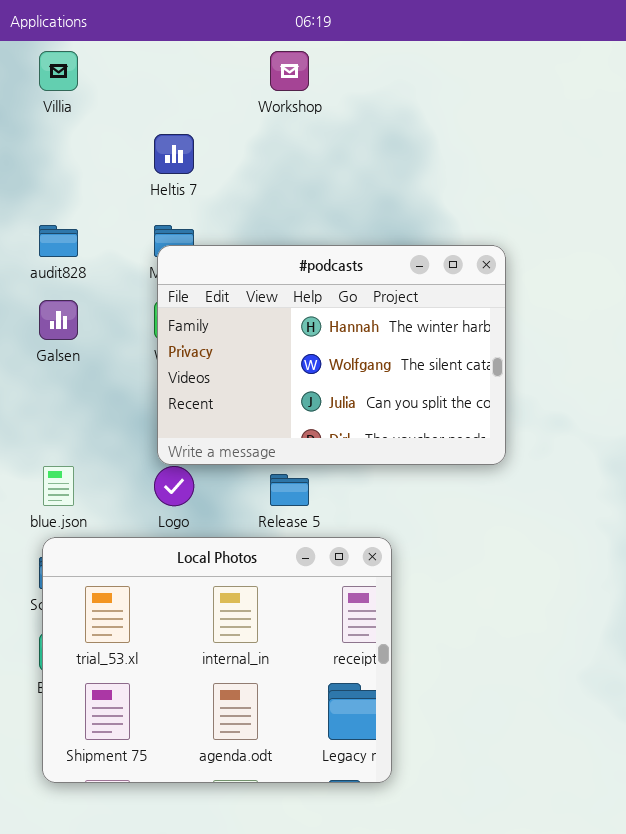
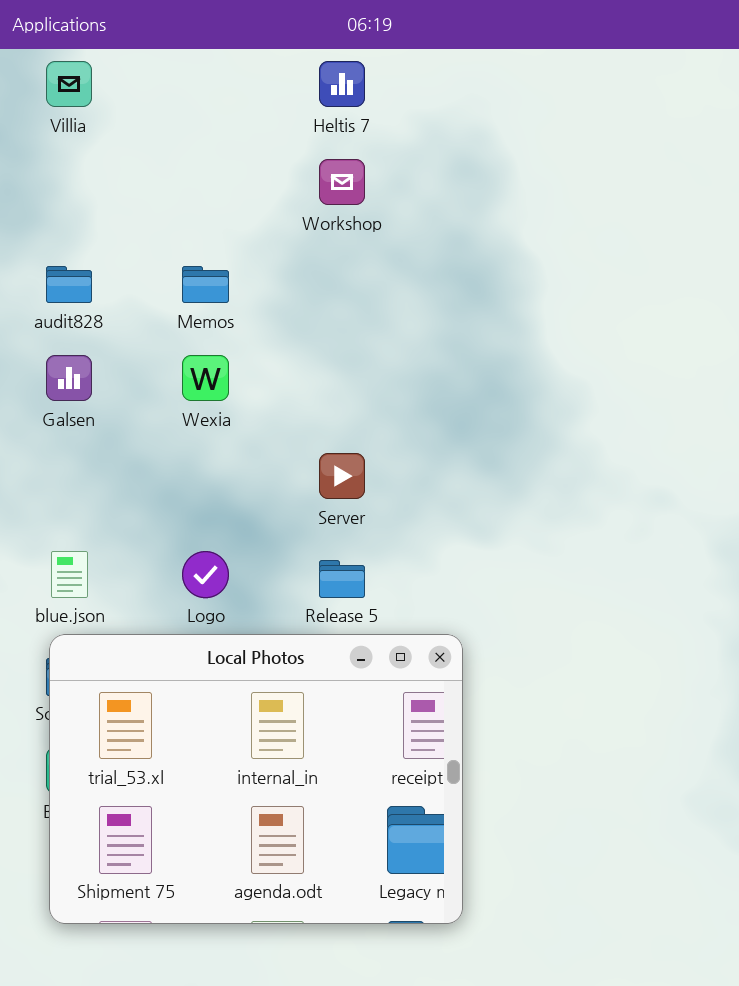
Workshop: [270,51,309,91] -> [319,159,365,205], moved
Heltis 7: [154,134,194,174] -> [319,61,365,107], moved
#podcasts: [157,245,506,465] -> none, closed

